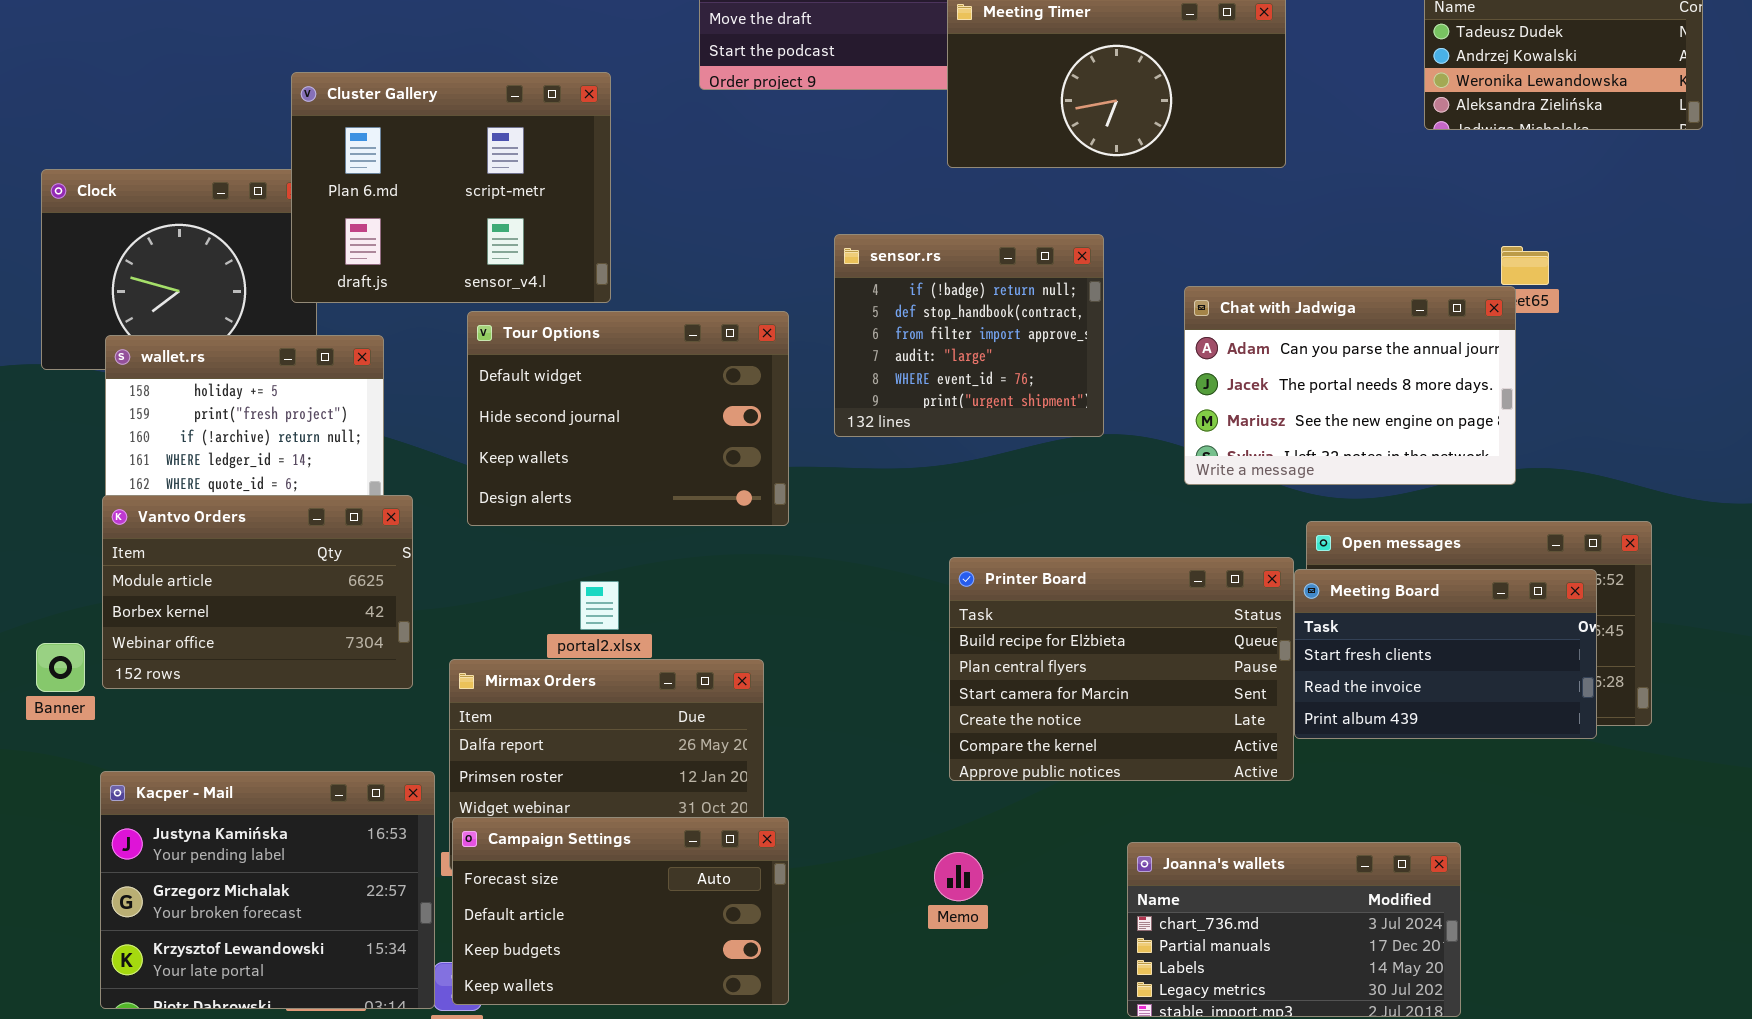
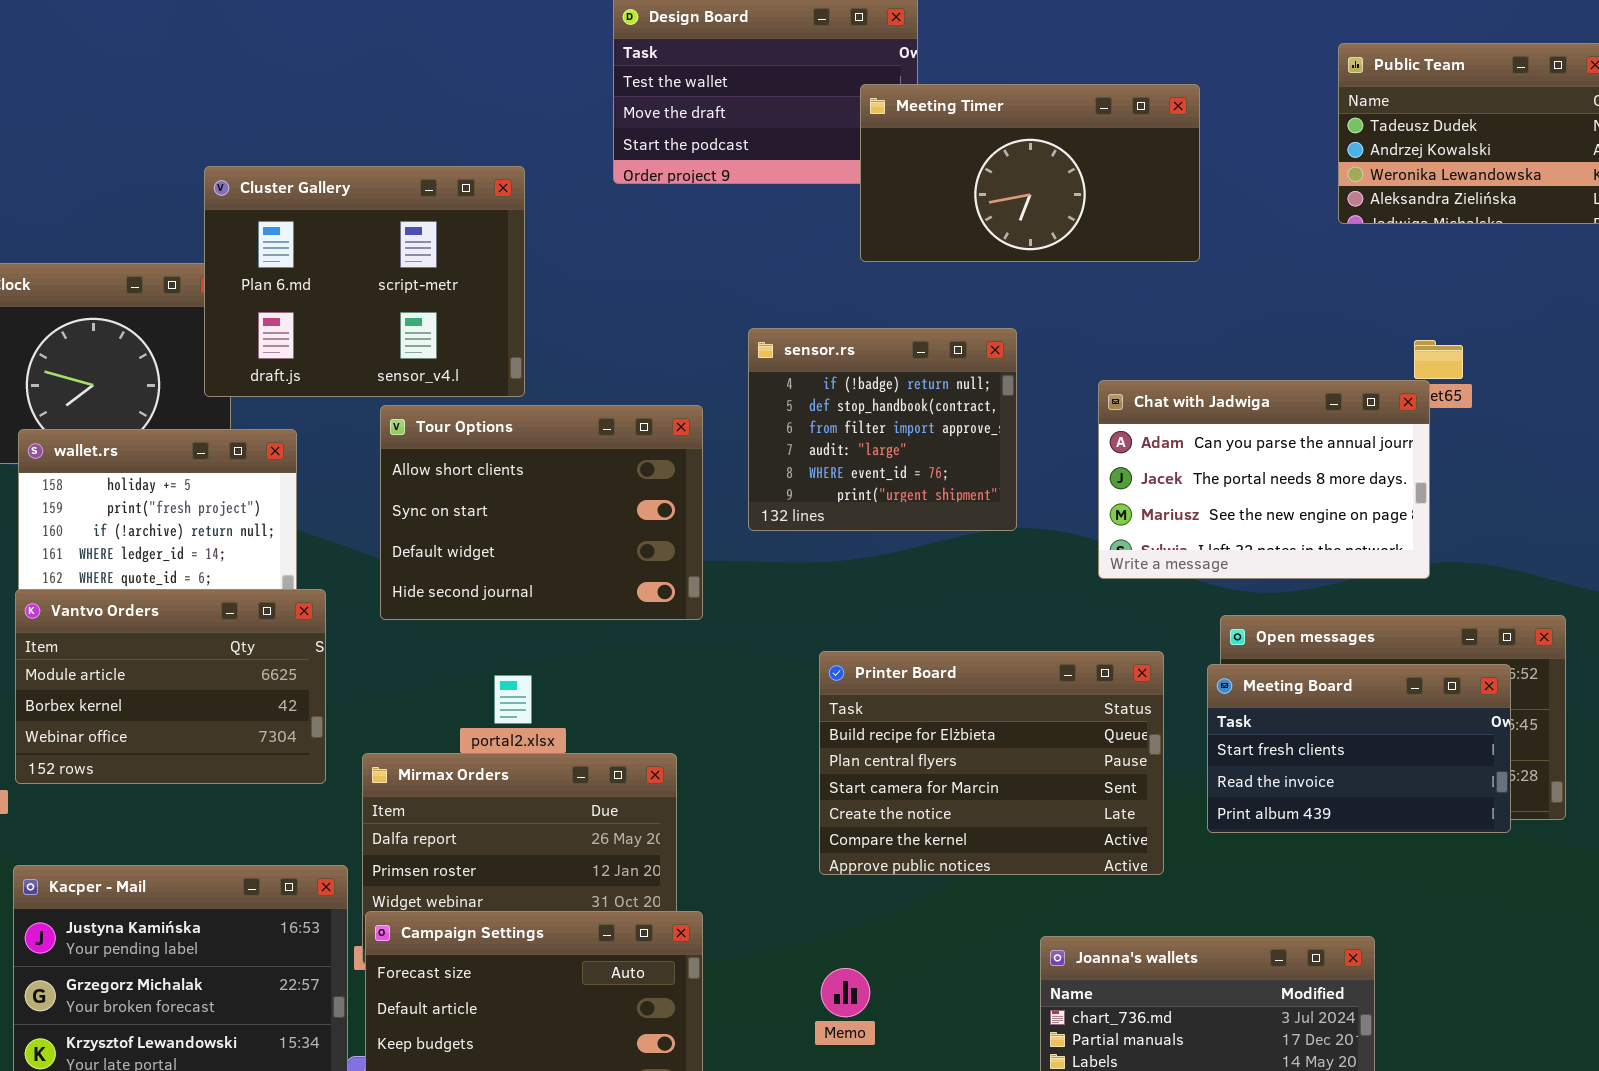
Tour Options: [467,311,789,526] -> [380,405,703,620], scrolled up 2 rows
Printer Board: [949,557,1294,781] -> [819,651,1164,875], moved
Memo: [934,852,983,901] -> [821,968,870,1017], moved

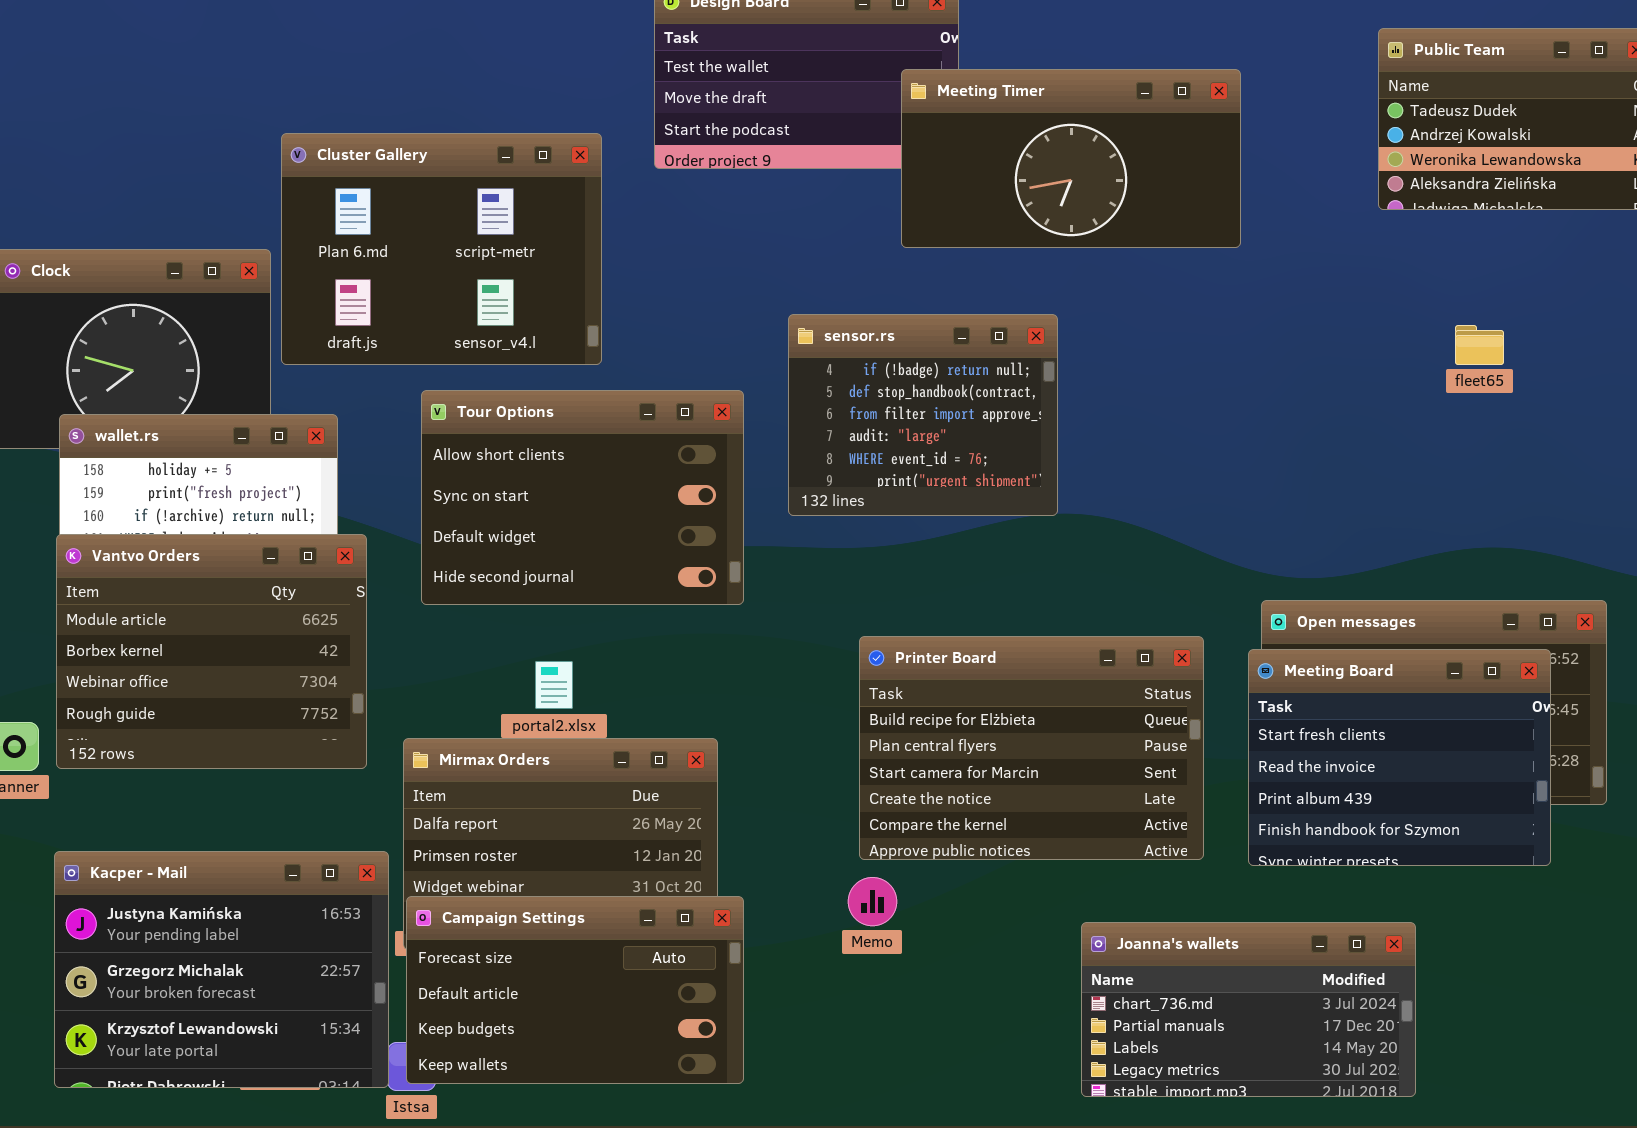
Cluster Gallery: [204,166,525,397] -> [281,133,602,365], moved
Chat with Jadwiga: [1098,380,1430,579] -> none, closed
Vantvo Orders: [15,589,326,784] -> [56,534,367,769], resized
Meeting Board: [1207,664,1511,833] -> [1248,649,1551,866], resized
Memo: [821,968,870,1017] -> [848,877,897,926], moved

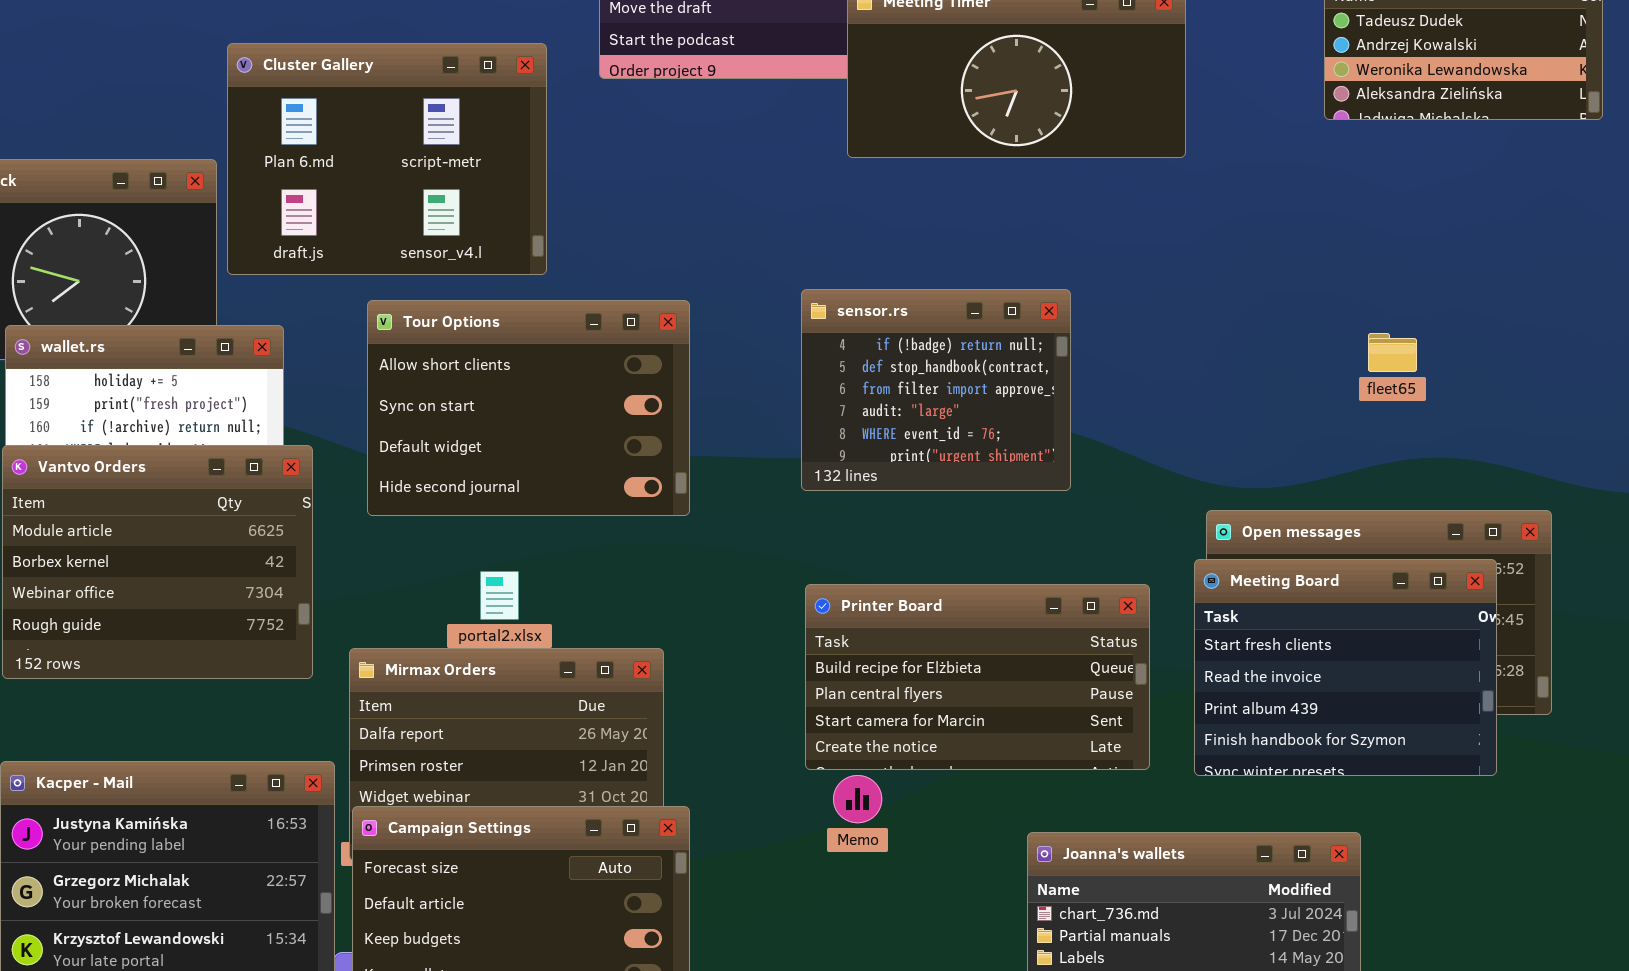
sensor.rs: [788,314,1058,516] -> [801,289,1071,491], moved
fleet65: [1455,325,1504,365] -> [1368,333,1417,372], moved
Printer Board: [859,636,1204,860] -> [805,584,1150,770], resized
Memo: [848,877,897,926] -> [833,775,882,823], moved

